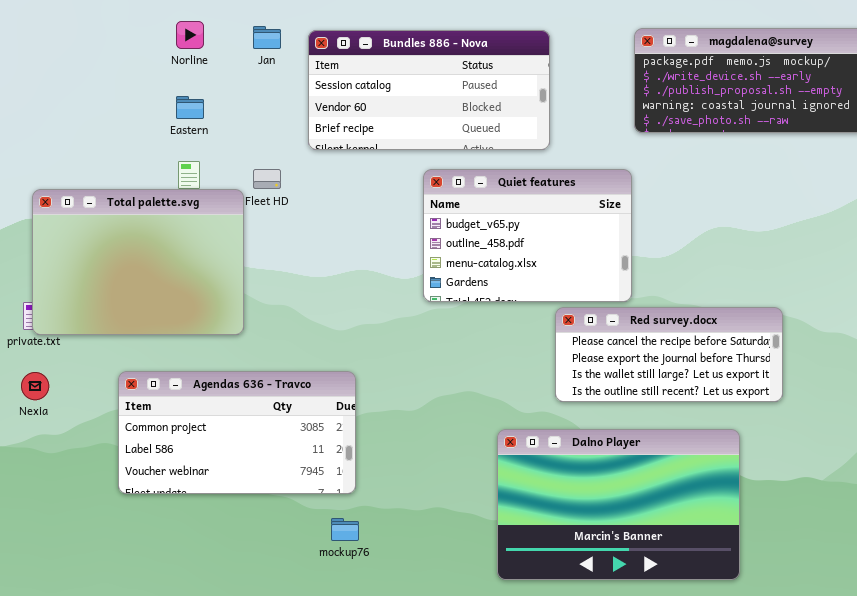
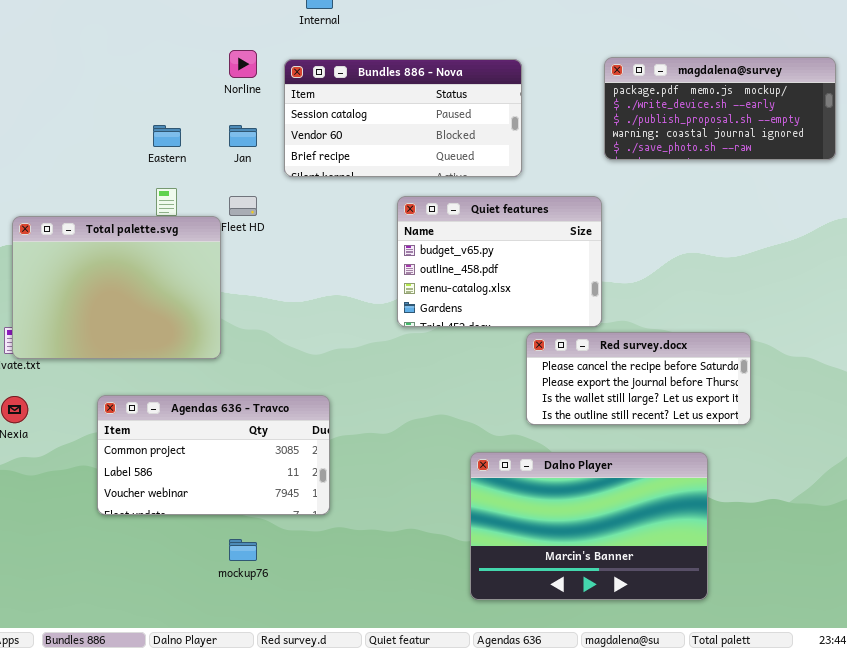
Norline: [176,21,204,49] -> [229,50,257,78], moved
Jan: [253,26,281,49] -> [229,125,257,147], moved
mockup76: [331,518,359,541] -> [229,539,257,561], moved

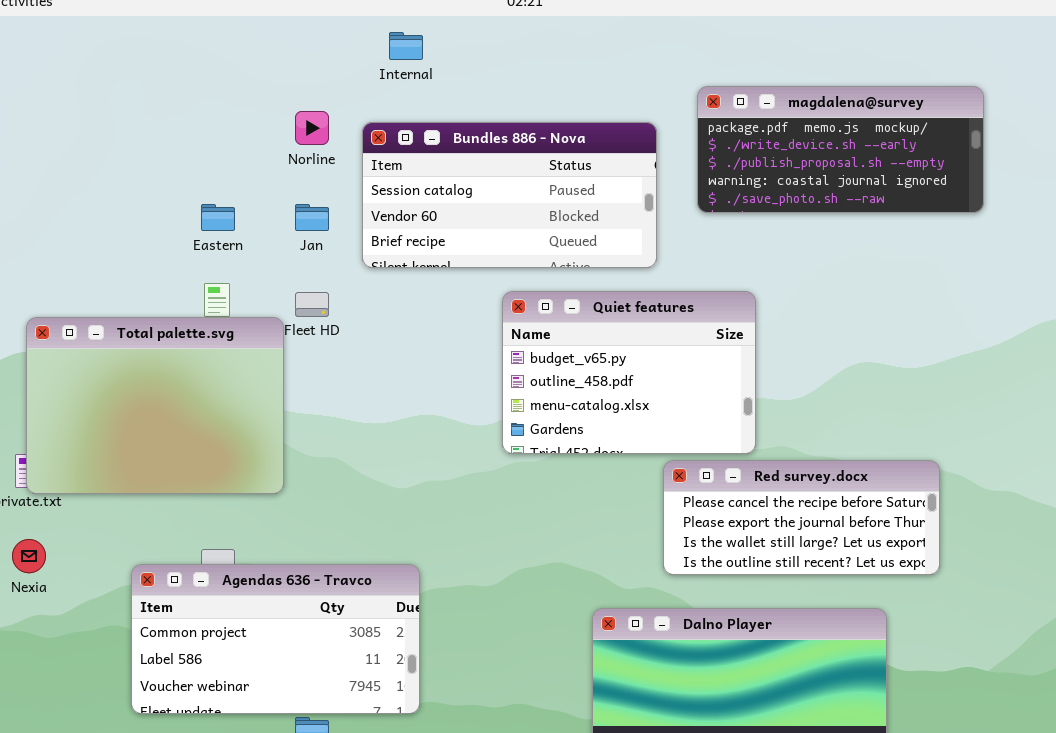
magdalena@survey: [604,57,836,160] -> [697,86,984,213], moved
Agendas 636 - Travco: [97,395,330,515] -> [131,564,420,714], moved

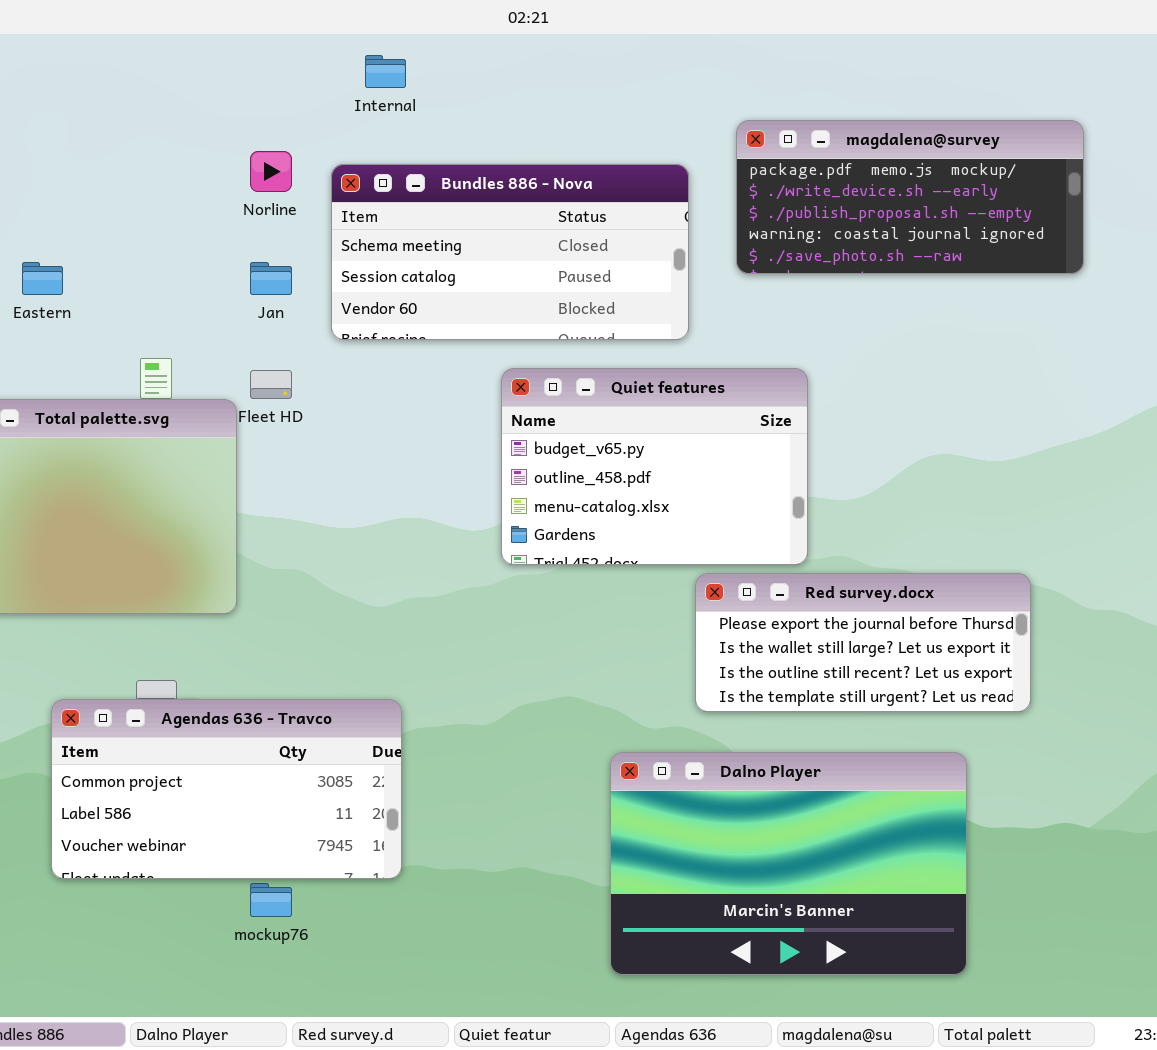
Bundles 886 - Nova: [362,122,657,268] -> [331,164,689,340], scrolled up 1 row
Eastern: [201,204,235,231] -> [22,262,63,295], moved
Red survey.docx: [663,460,940,575] -> [695,573,1031,712], scrolled down 1 row

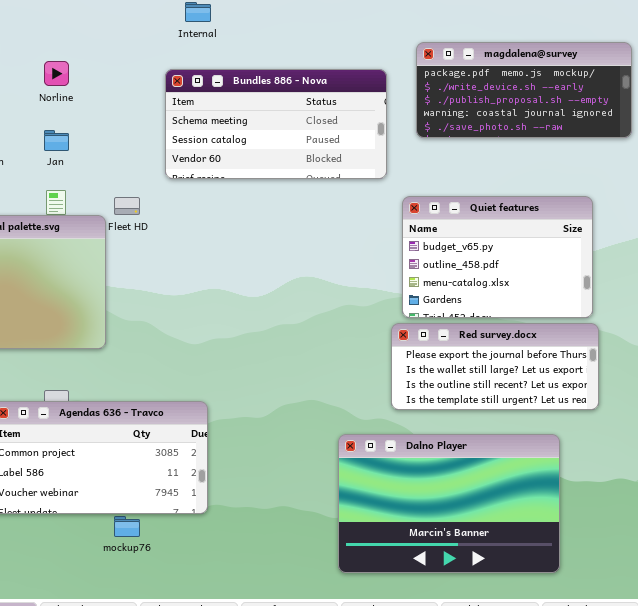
Norline: [250,151,292,192] -> [44,61,69,86], moved
Jan: [250,262,292,295] -> [44,130,69,151], moved
Quiet features: [501,368,808,565] -> [402,196,593,318], moved

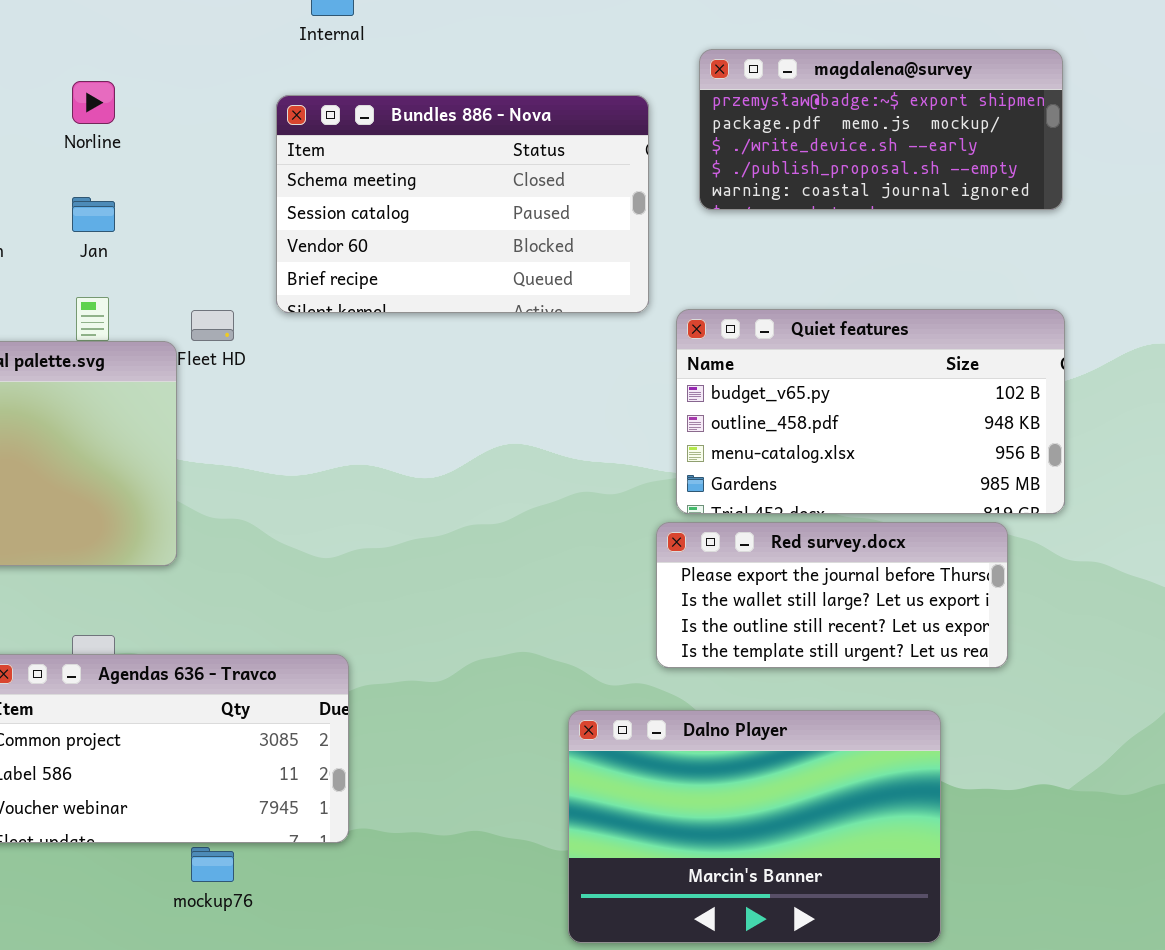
magdalena@survey: [416,42,632,138] -> [699,49,1063,210], scrolled up 1 row
Bundles 886 - Nova: [165,69,387,179] -> [276,95,649,313], resized
Quiet features: [402,196,593,318] -> [676,309,1065,514], resized

